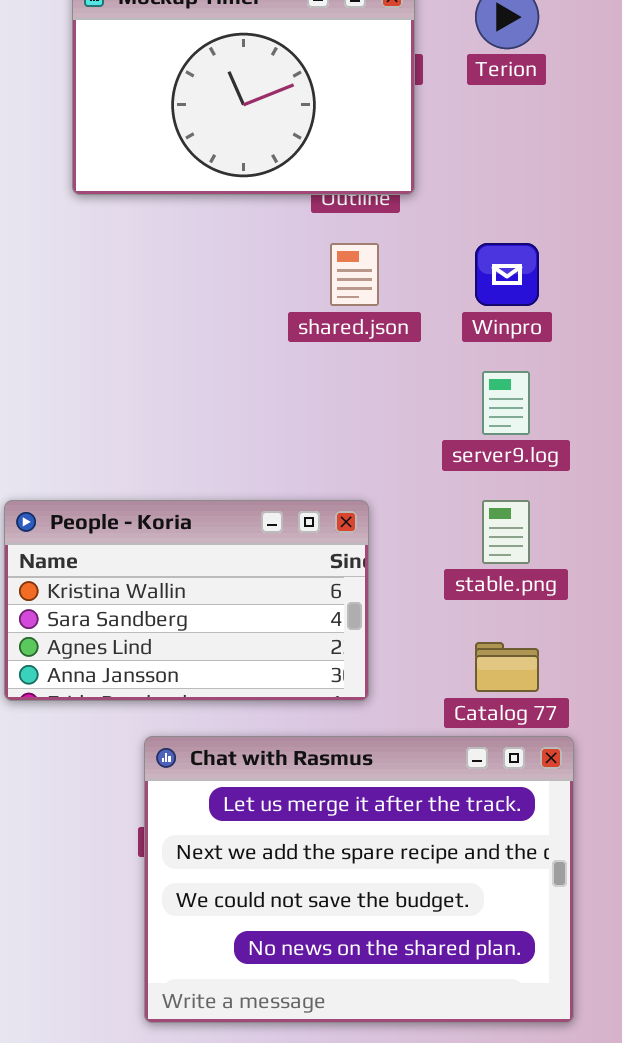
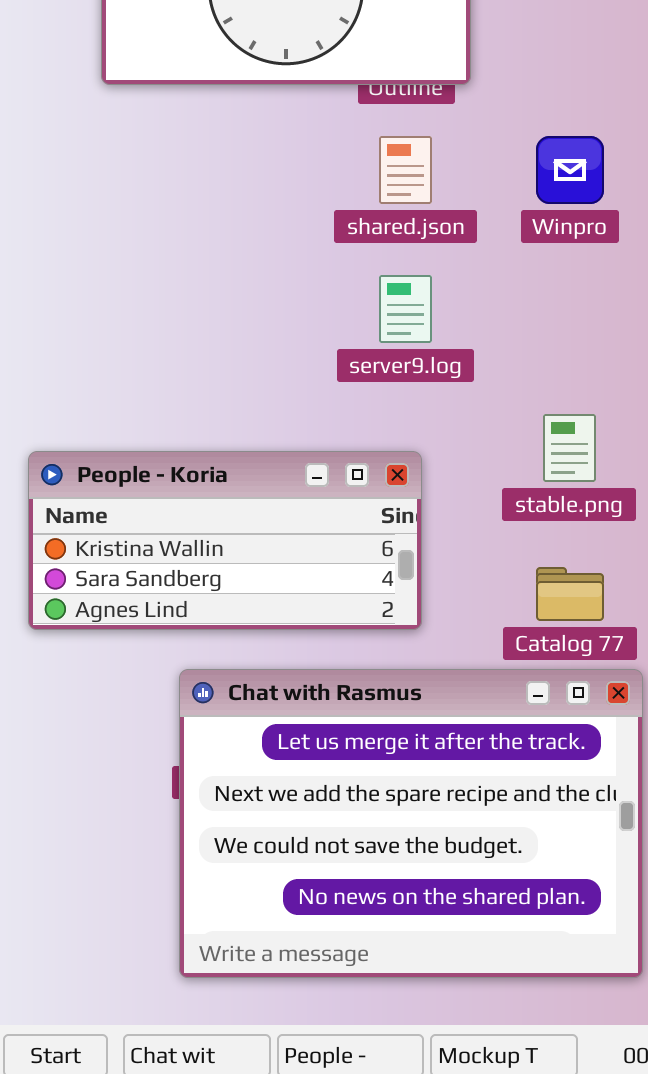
server9.log: [482,371,530,435] -> [379,275,432,343], moved
People - Koria: [4,500,369,701] -> [28,451,422,630], resized

